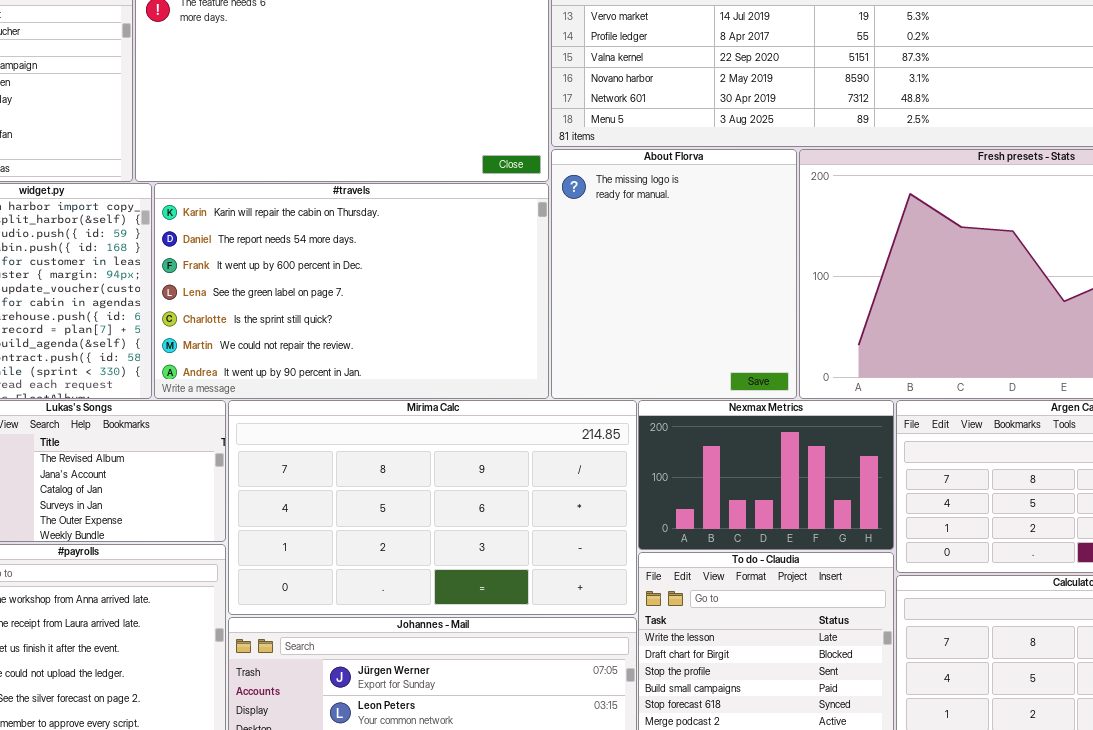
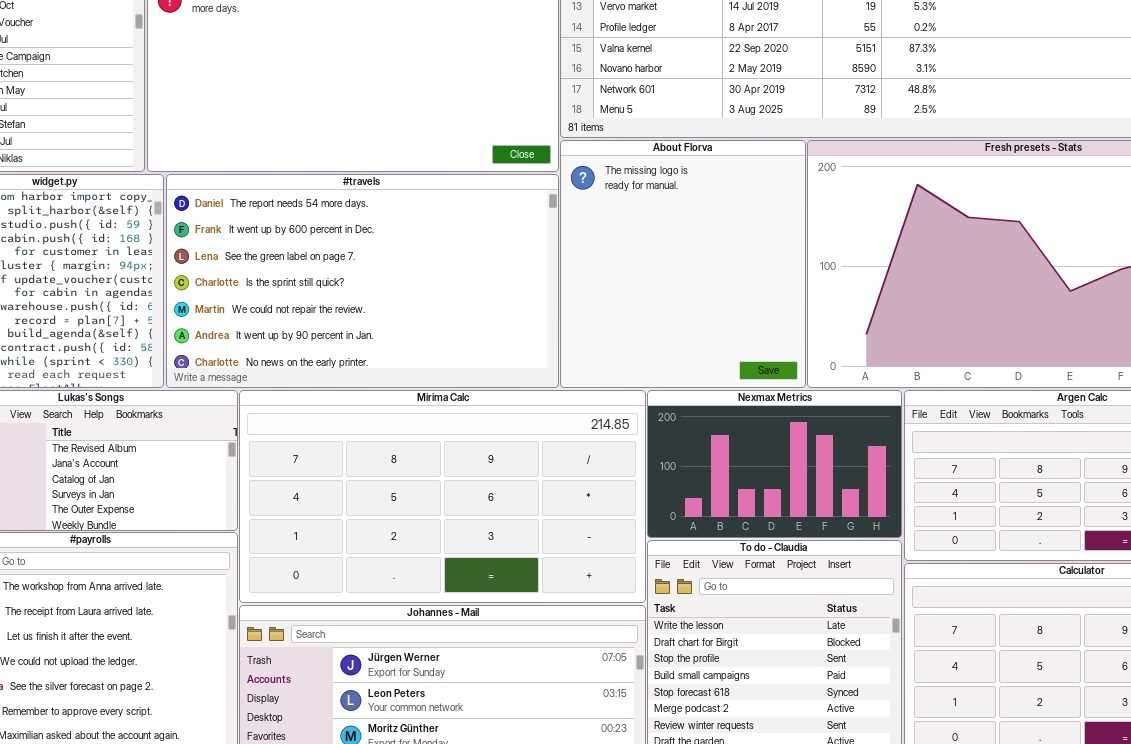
#travels: [154,183,549,399] -> [166,174,559,388], scrolled down 1 row

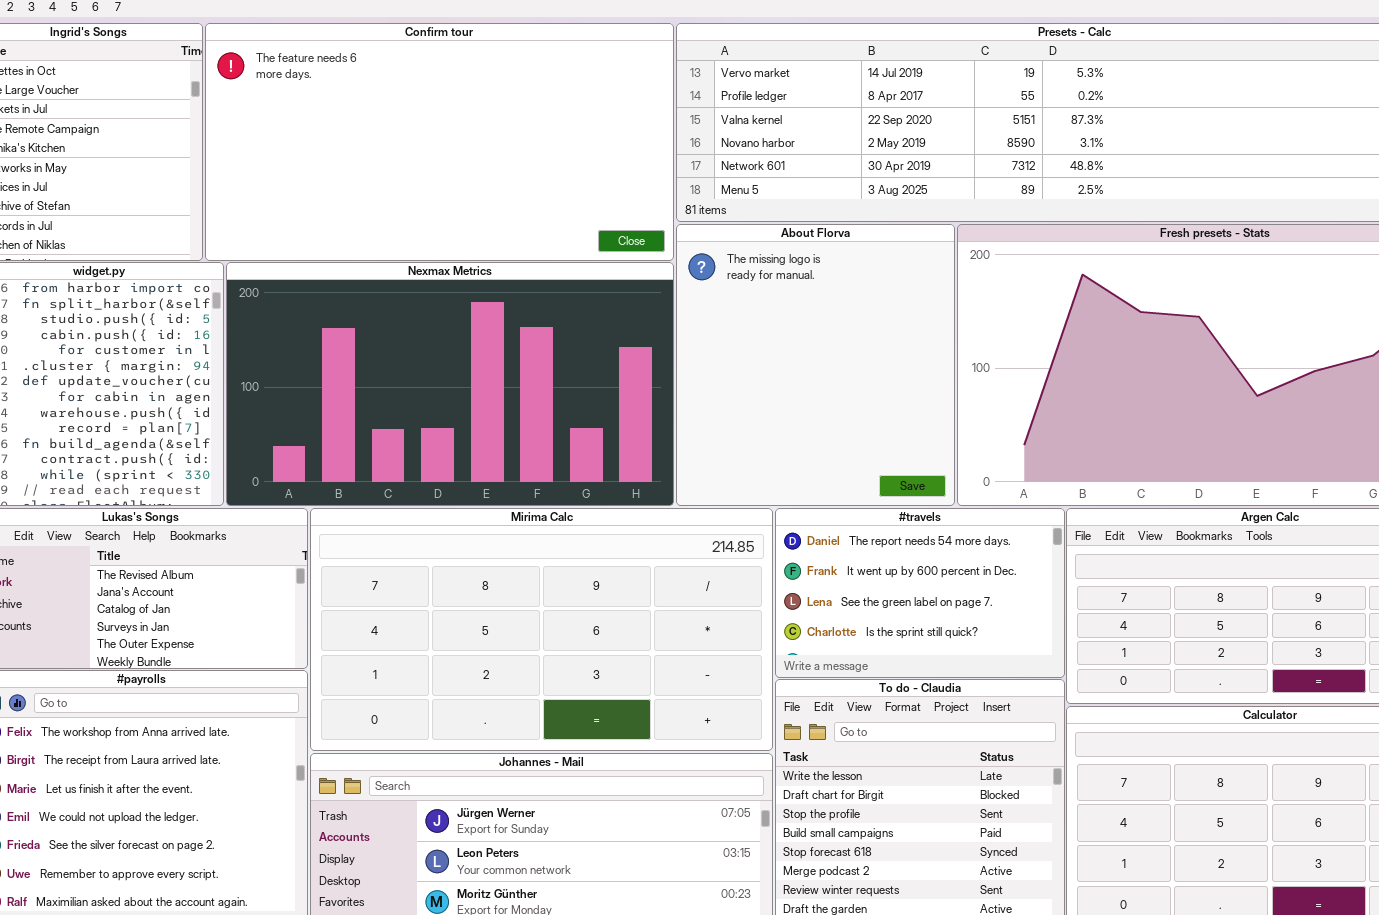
#travels: [166,174,559,388] -> [775,508,1065,678], moved, resized
Nexmax Metrics: [647,390,902,538] -> [226,262,674,506], moved, resized

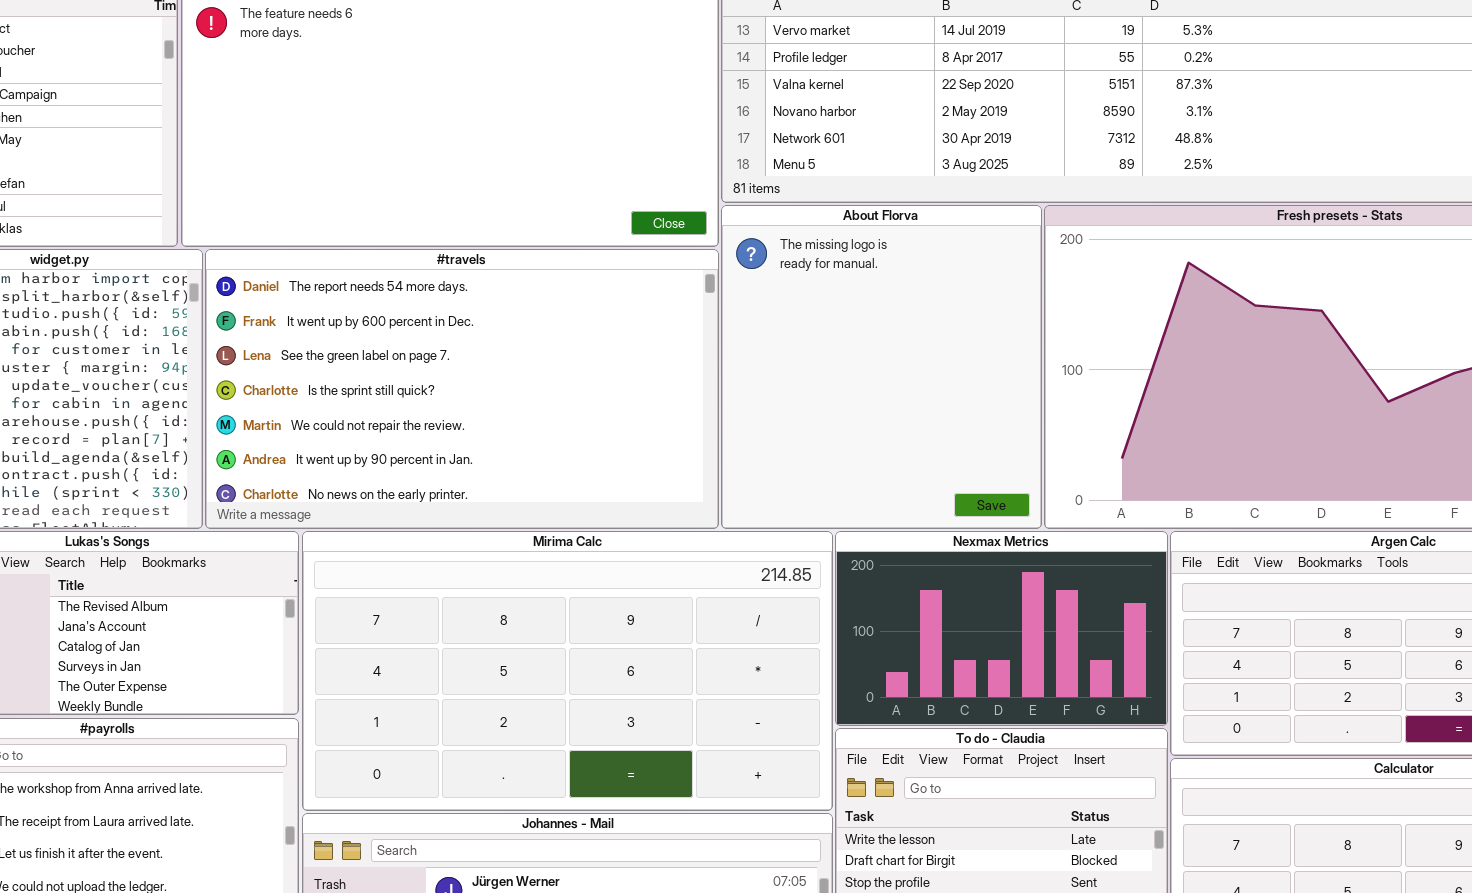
Nexmax Metrics: [226,262,674,506] -> [835,531,1168,726], moved, resized
#travels: [775,508,1065,678] -> [205,249,719,529], moved, resized

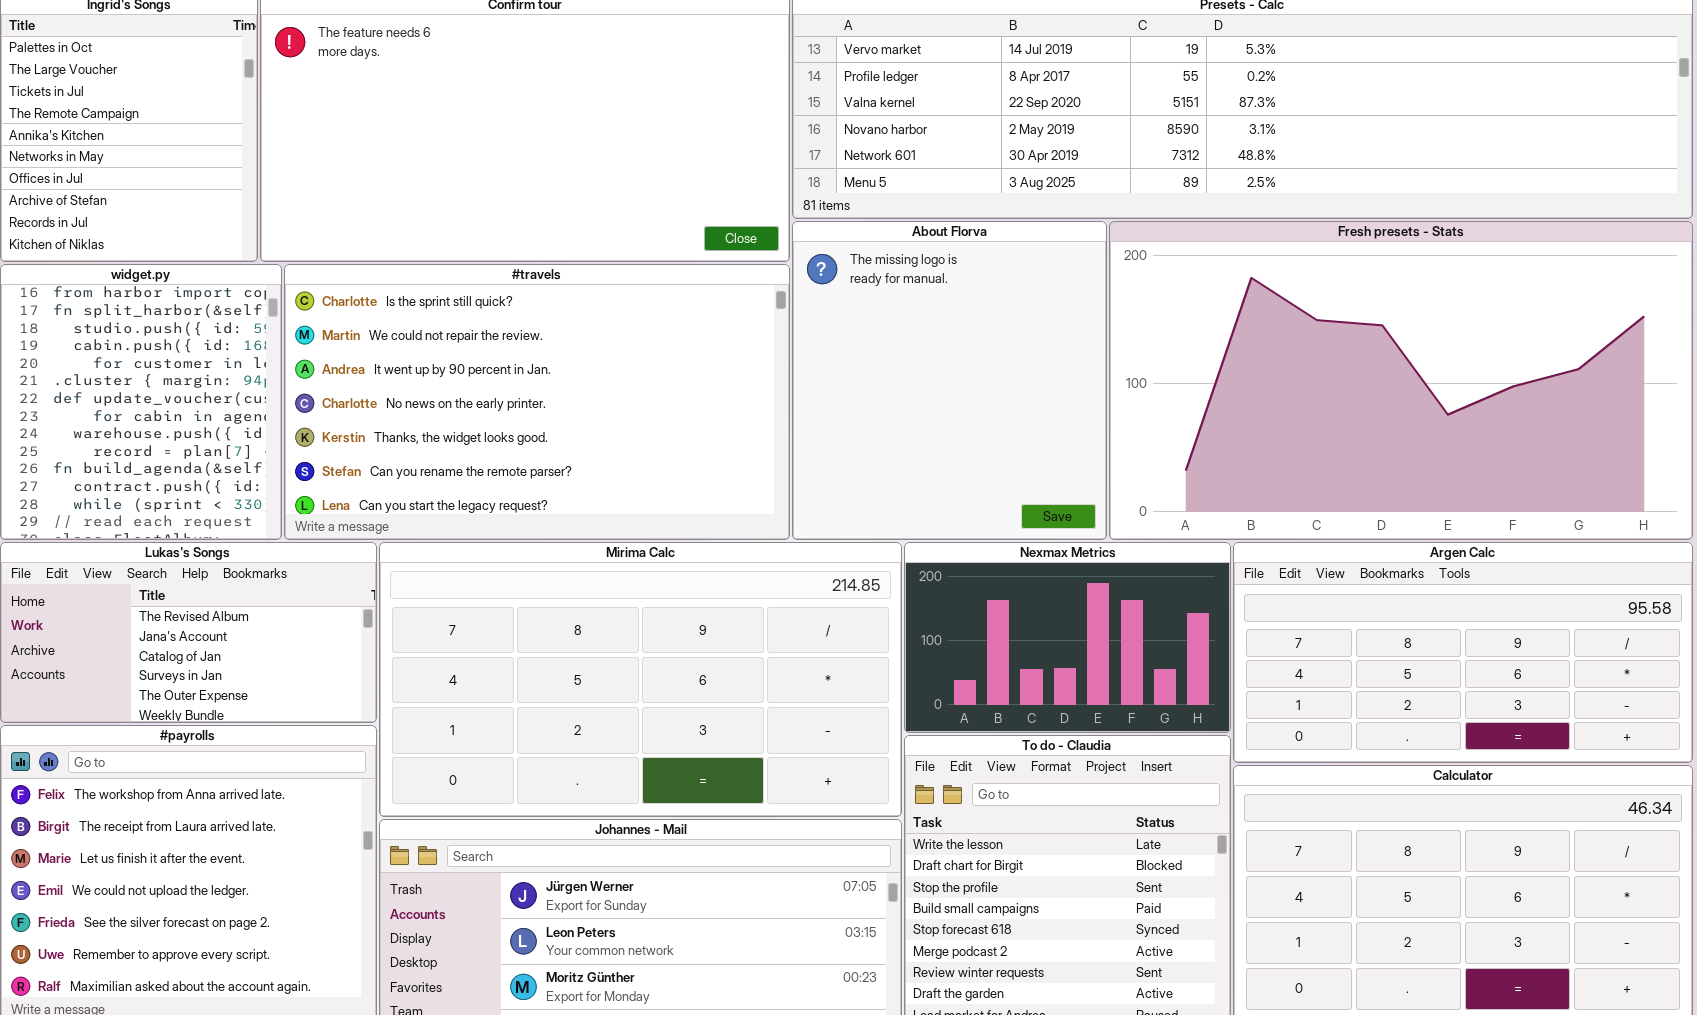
#travels: [205,249,719,529] -> [284,264,790,540], scrolled down 3 rows

